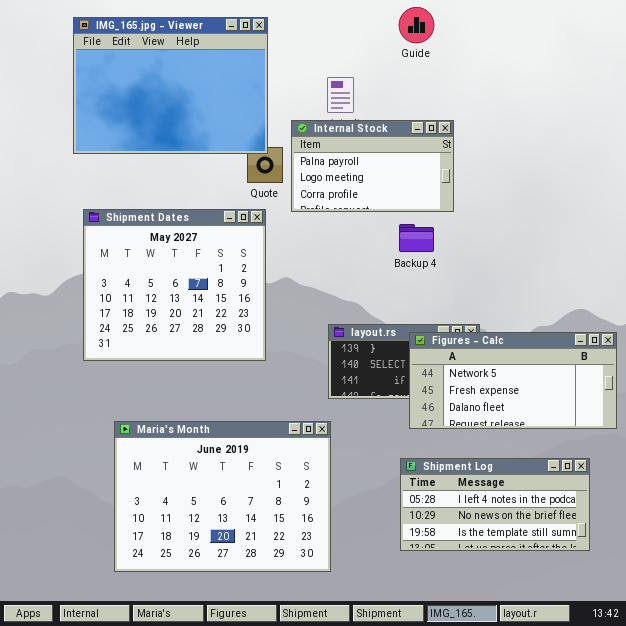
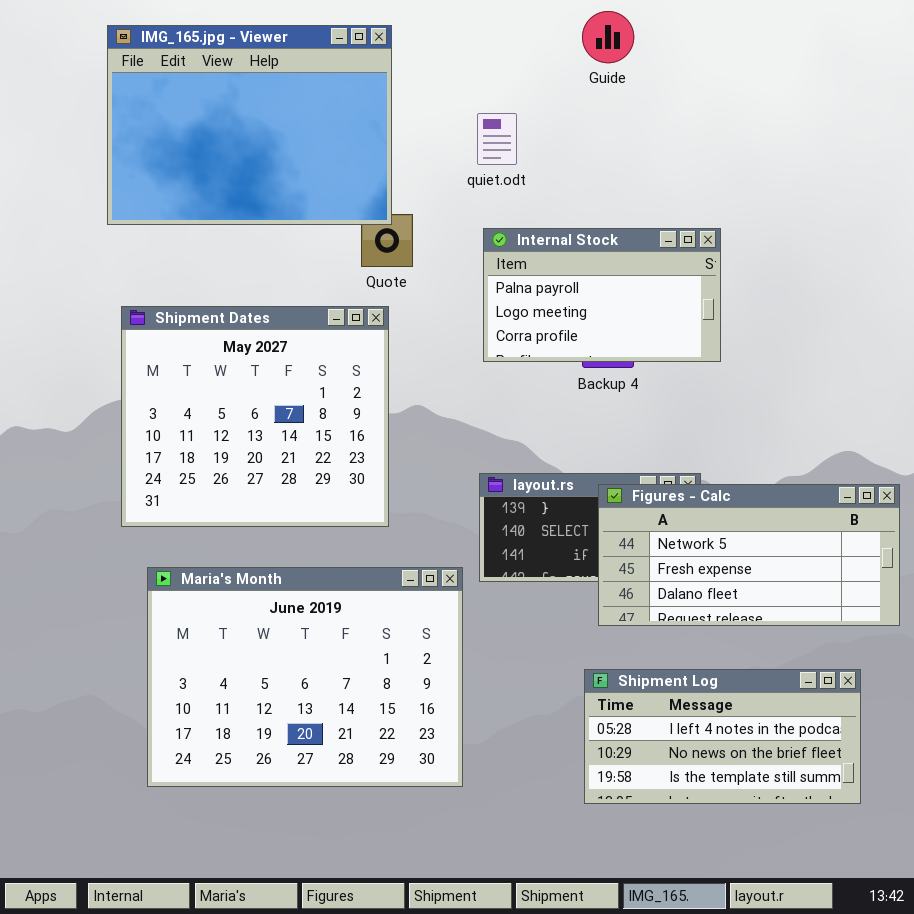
Internal Stock: [291,120,454,212] -> [483,228,721,362], moved
Maria's Month: [114,421,331,572] -> [147,567,463,787], moved

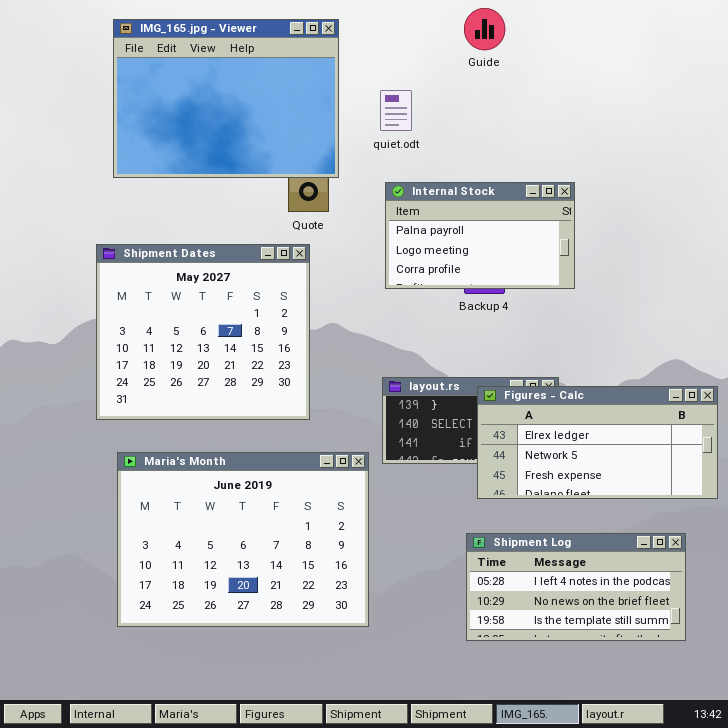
IMG_165.jpg - Viewer: [107,25,392,225] -> [113,19,339,178], moved
Figures - Calc: [598,484,900,626] -> [477,386,718,499], scrolled up 1 row

